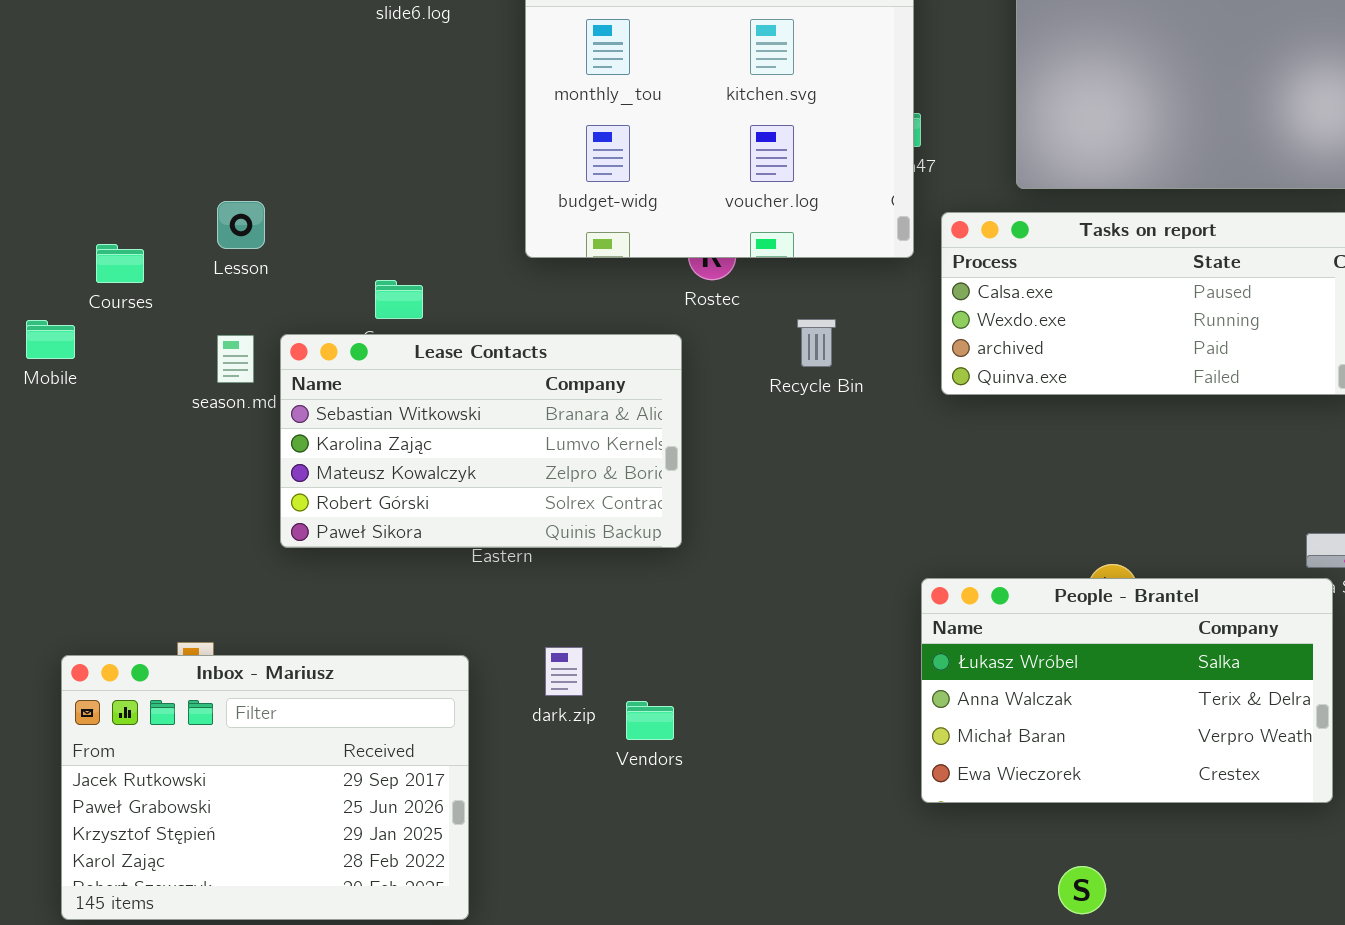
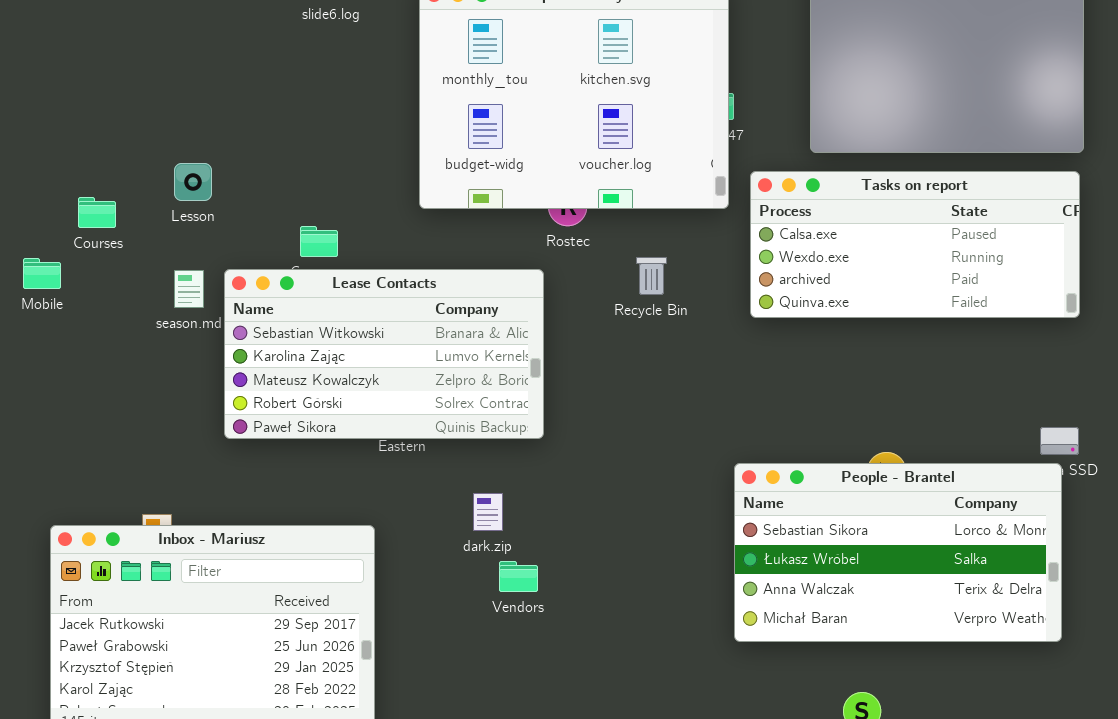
People - Brantel: [921,578,1333,803] -> [734,463,1062,642], scrolled up 1 row
dark.zip: [545,647,583,696] -> [473,493,503,531], moved

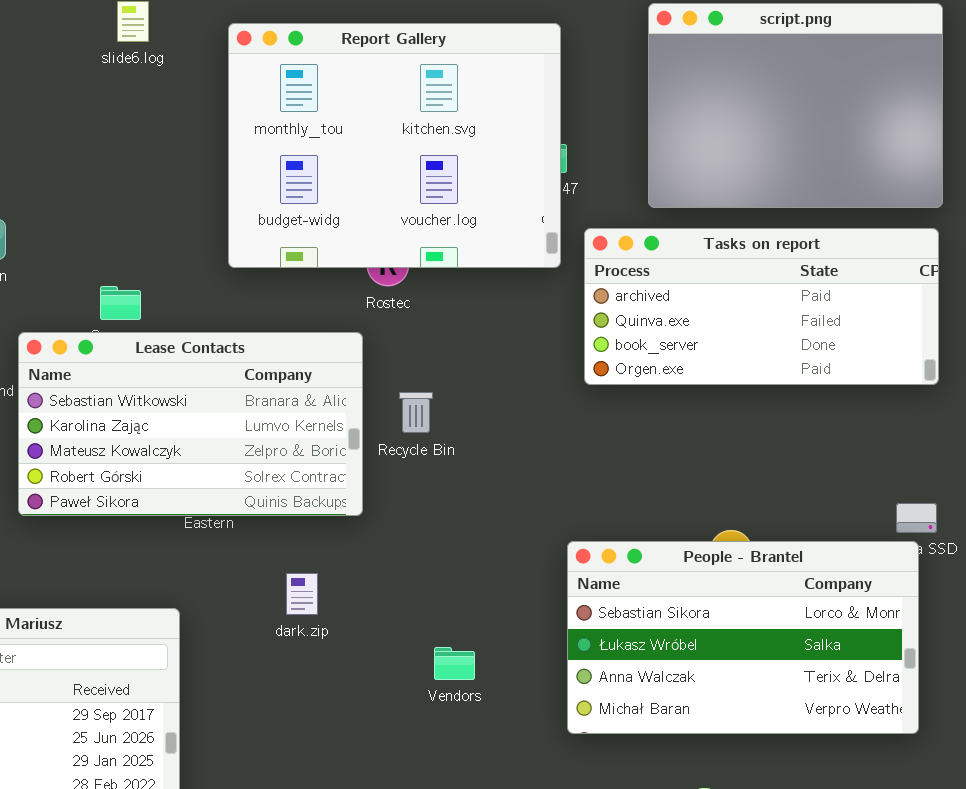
Tasks on report: [750,171,1080,318] -> [584,228,939,385], scrolled down 2 rows
Recycle Bin: [636,257,667,295] -> [399,392,433,433], moved
Vendors: [499,561,538,592] -> [434,647,475,680], moved

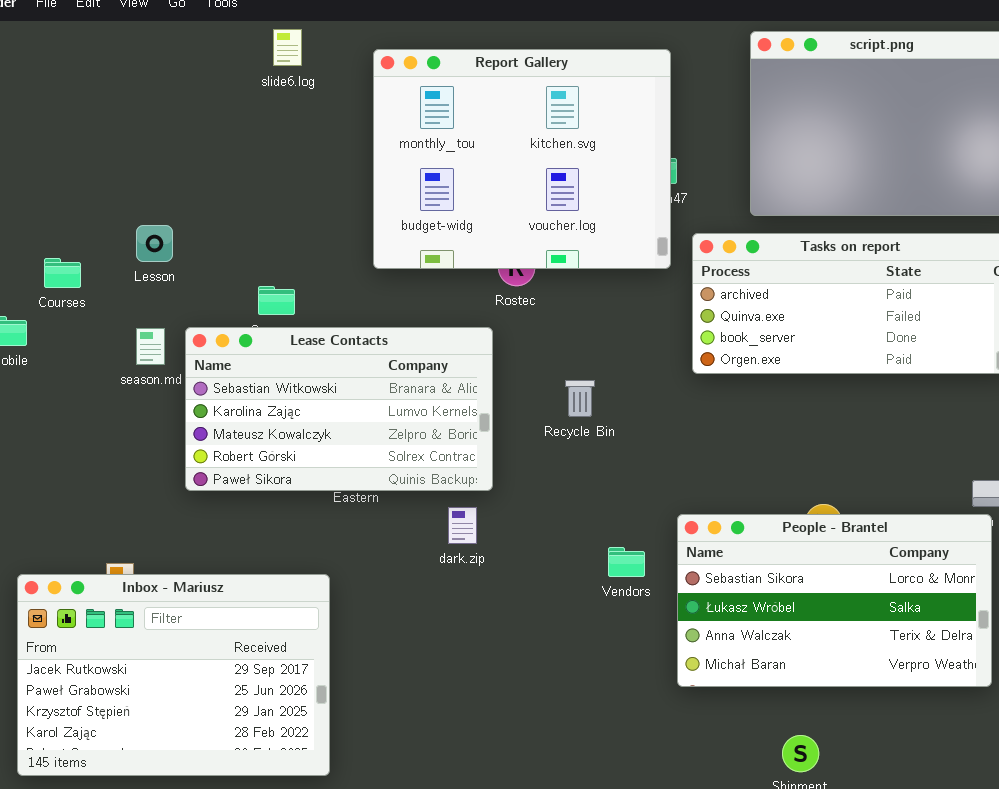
Recycle Bin: [399,392,433,433] -> [565,380,595,417], moved
dark.zip: [286,573,318,615] -> [448,507,477,544], moved
Vendors: [434,647,475,680] -> [608,547,645,577], moved

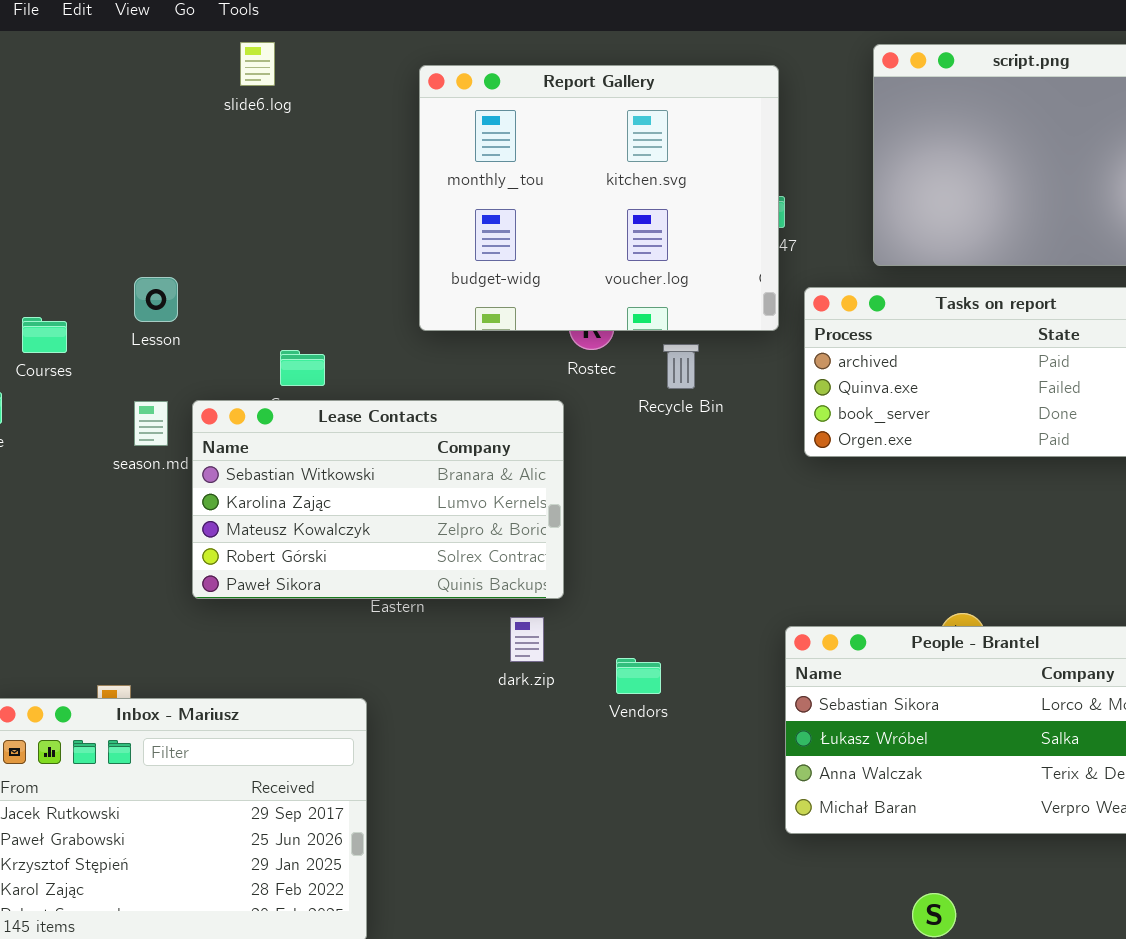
slide6.log: [273,29,302,66] -> [240,42,275,86], moved
Recycle Bin: [565,380,595,417] -> [663,344,699,389], moved
Vendors: [608,547,645,577] -> [616,658,661,694], moved

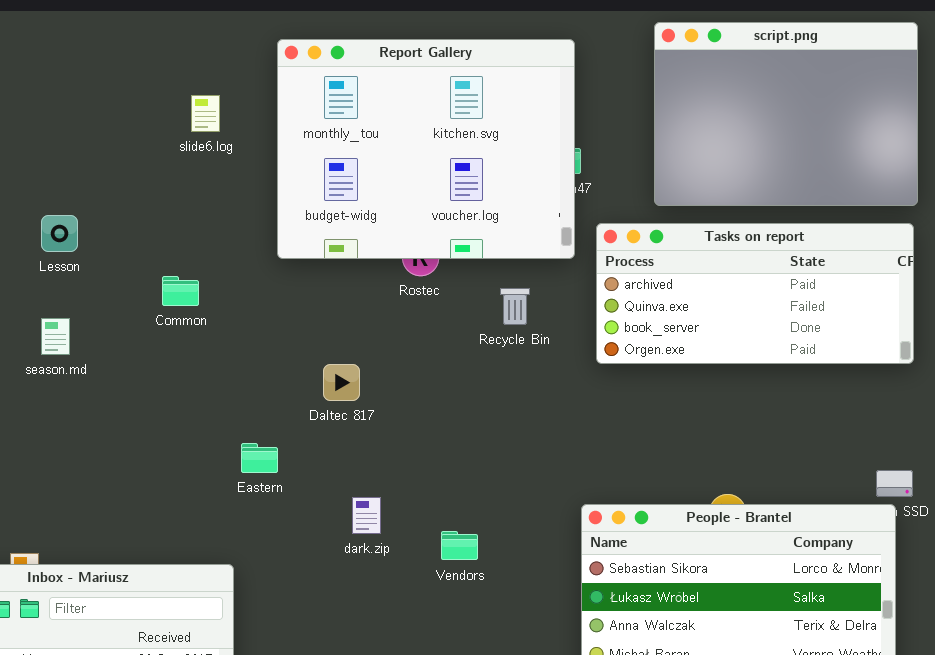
slide6.log: [240,42,275,86] -> [191,95,220,132], moved
Recycle Bin: [663,344,699,389] -> [500,288,530,325], moved
Lease Contacts: [192,400,564,599] -> none, closed

